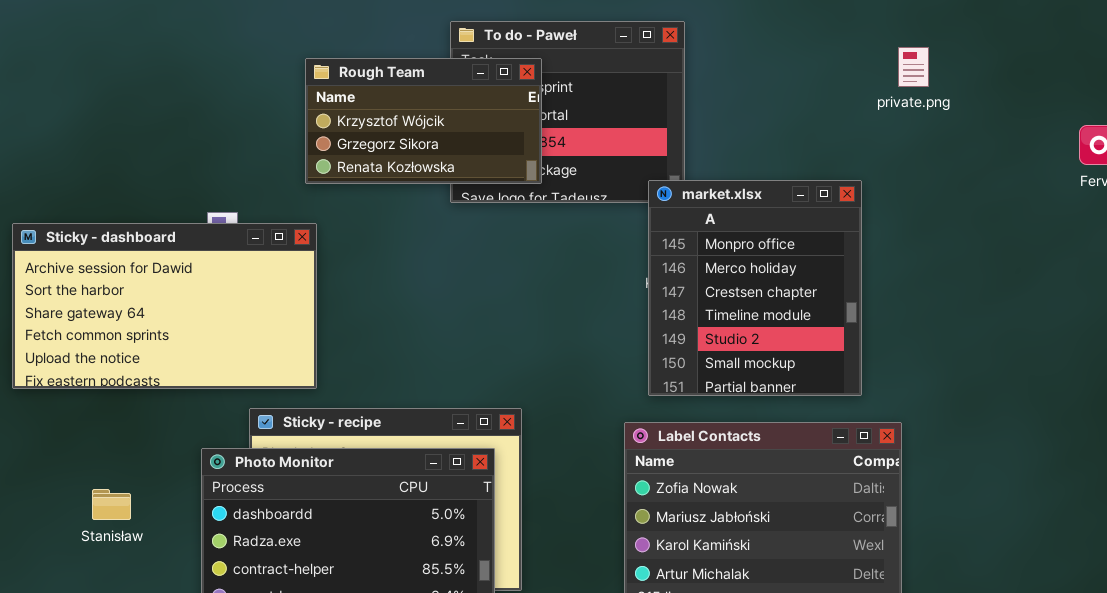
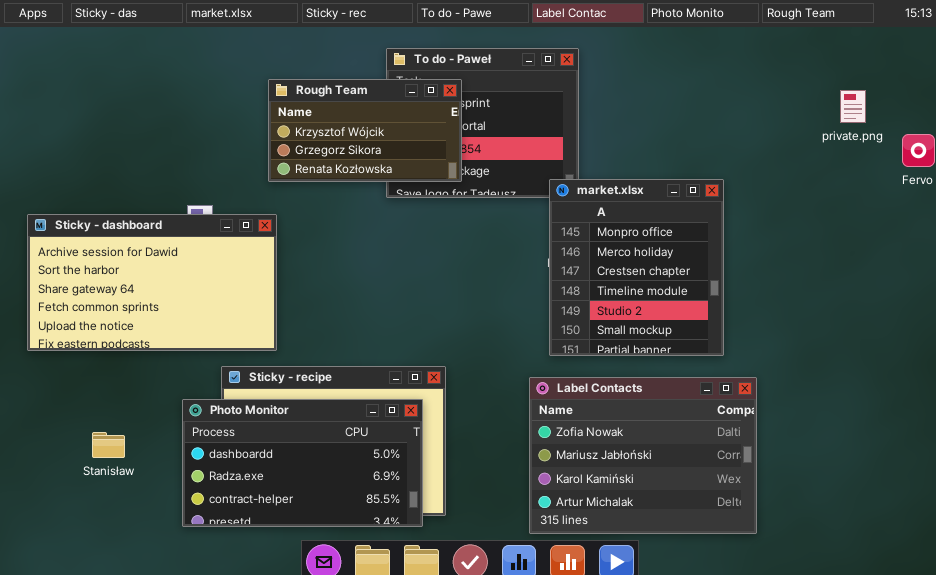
private.png: [898,47,929,87] -> [840,90,866,123], moved

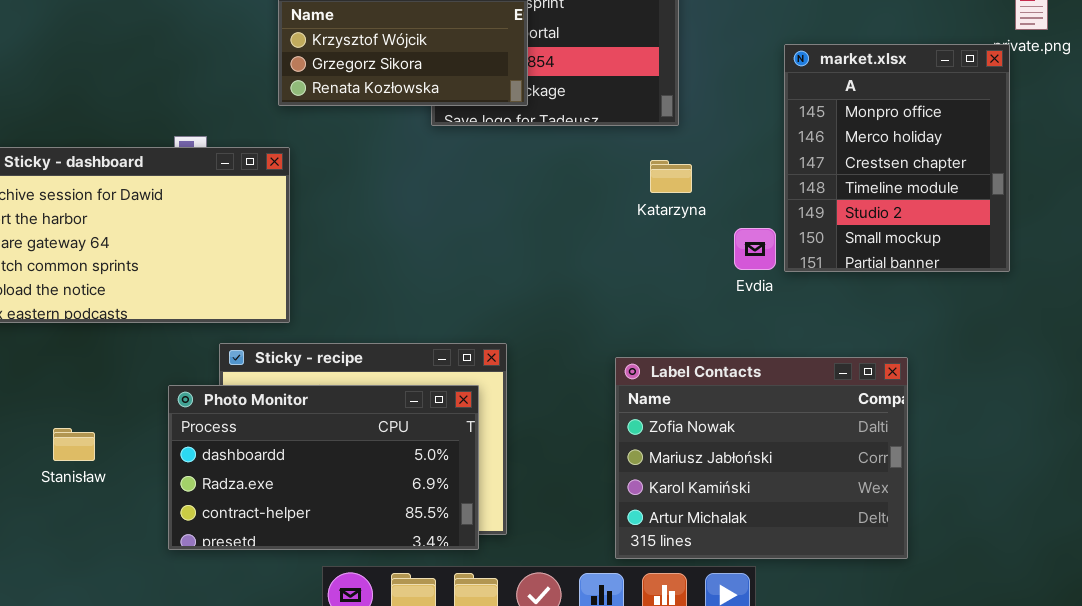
market.xlsx: [549,179,724,356] -> [784,44,1010,272], moved

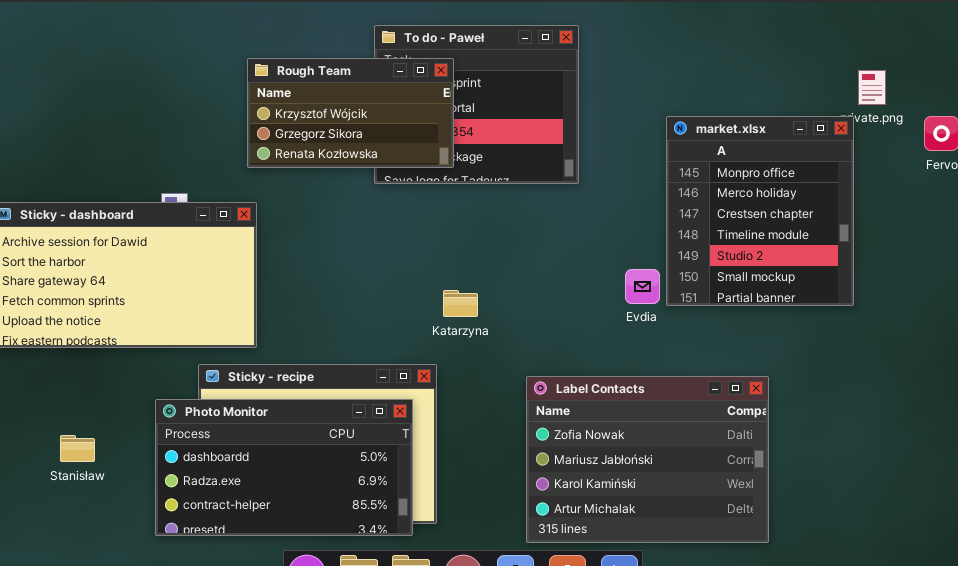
Katarzyna: [650,160,692,193] -> [443,290,478,317], moved

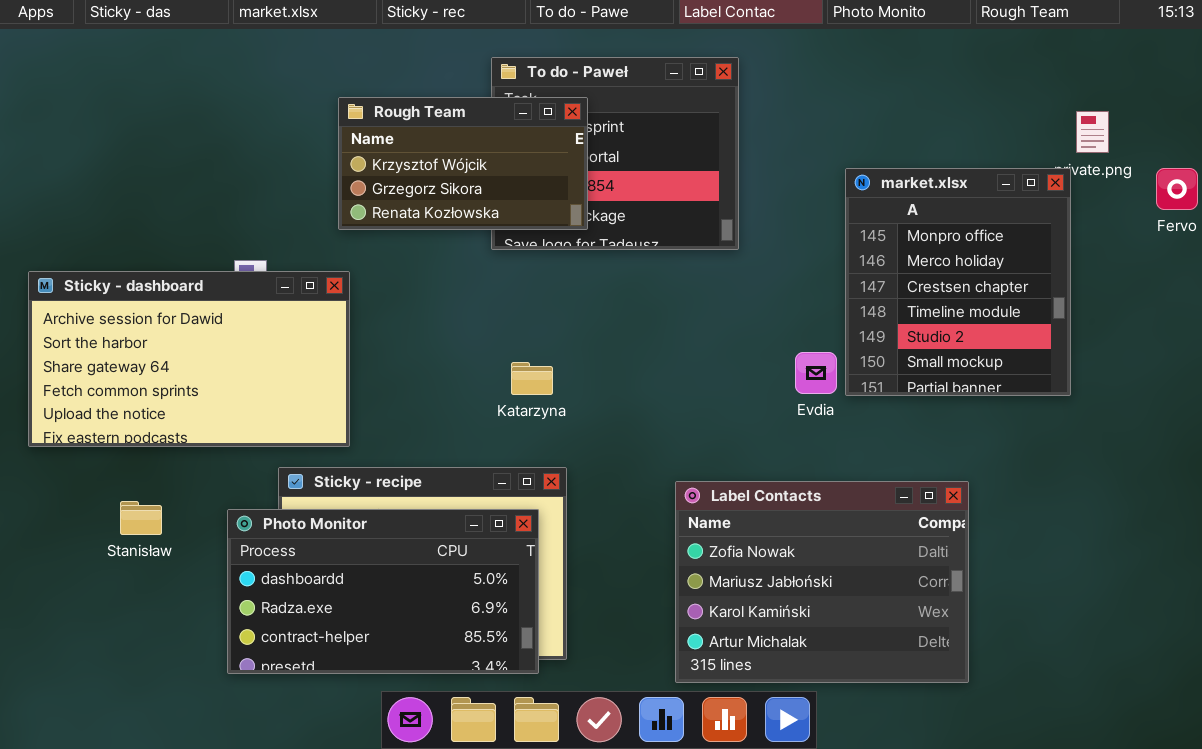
Katarzyna: [443,290,478,317] -> [511,362,553,395], moved
Stanisław: [60,435,95,462] -> [120,501,162,535], moved

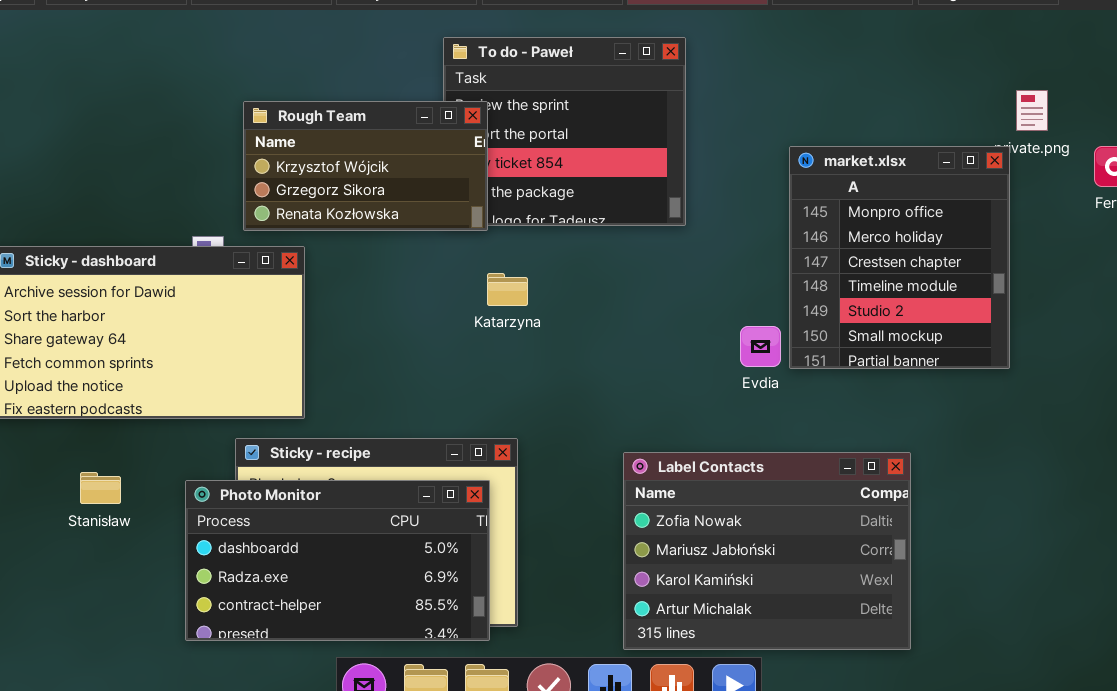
Rough Team: [338,97,588,230] -> [243,101,488,231], moved
Katarzyna: [511,362,553,395] -> [487,273,528,306], moved

